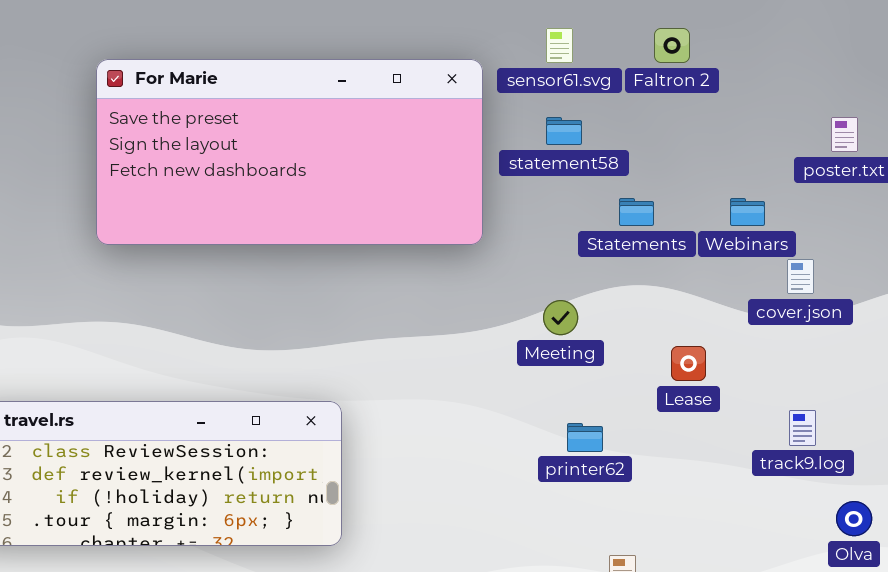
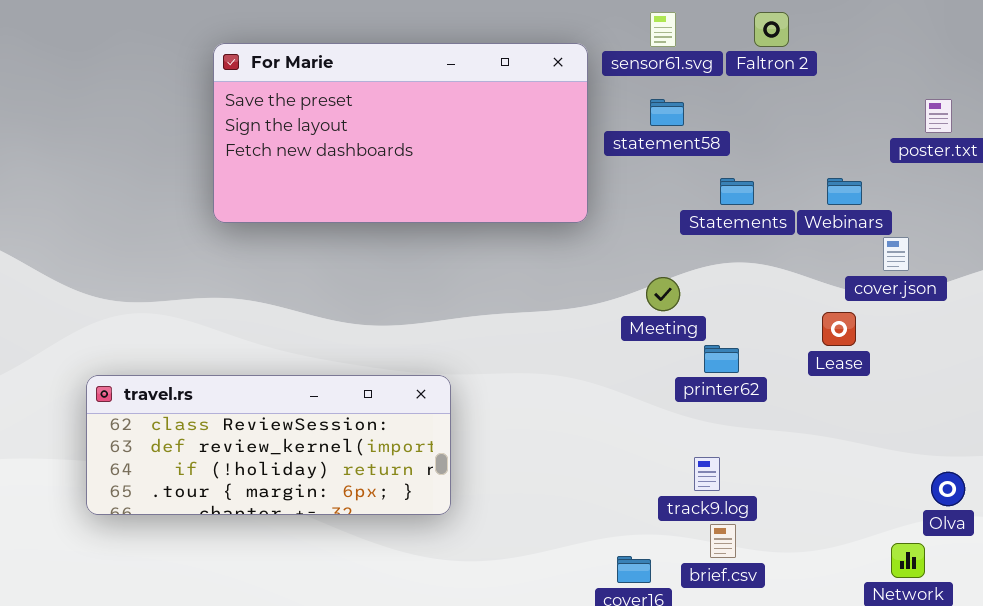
Lease: [671,346,706,381] -> [822,312,856,346], moved
track9.log: [789,410,816,446] -> [694,457,720,491], moved
printer62: [567,423,603,452] -> [704,345,739,373], moved

